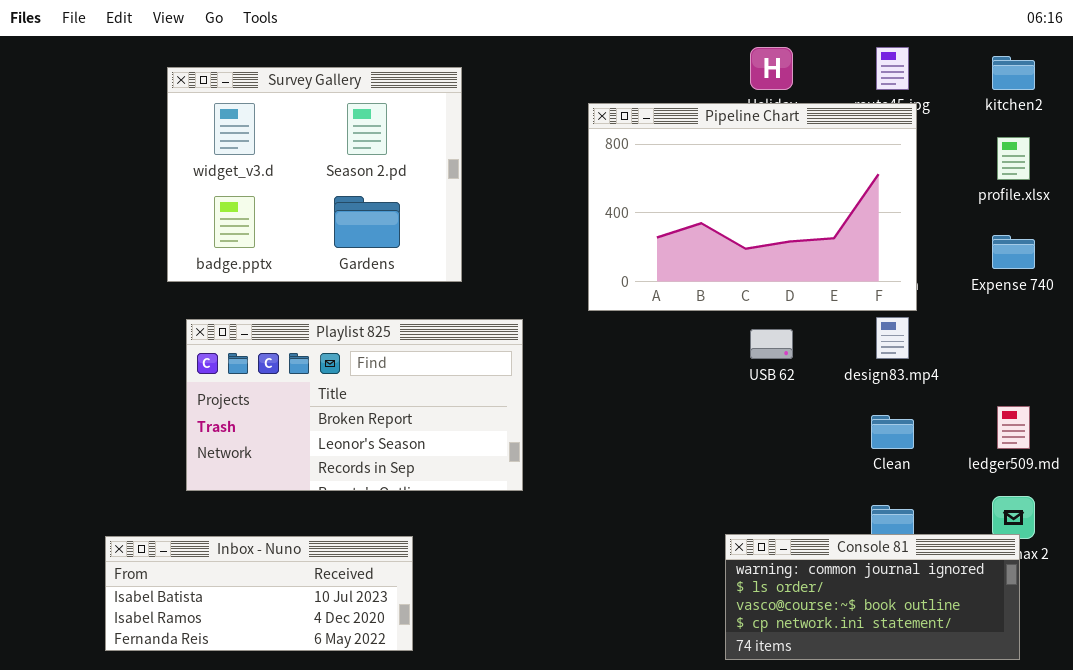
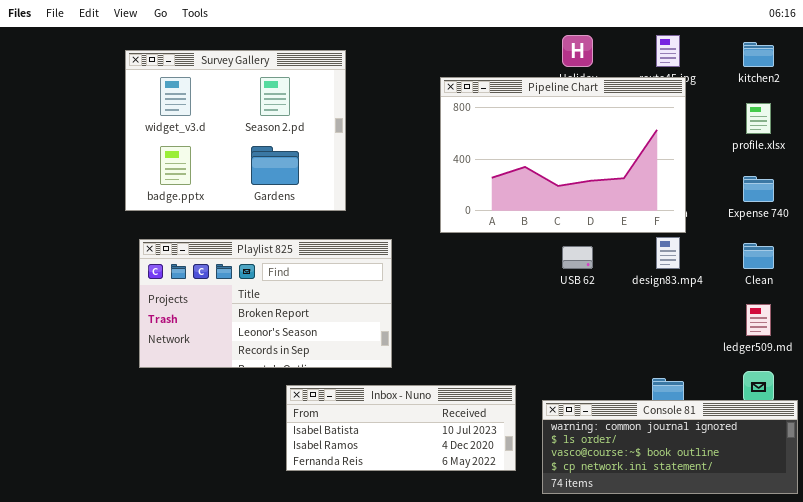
Clean: [871,415,914,449] -> [743,243,774,269], moved
Console 81: [725,534,1020,660] -> [542,400,798,494], resized
Inbox - Nuno: [105,536,413,651] -> [286,385,516,471], moved

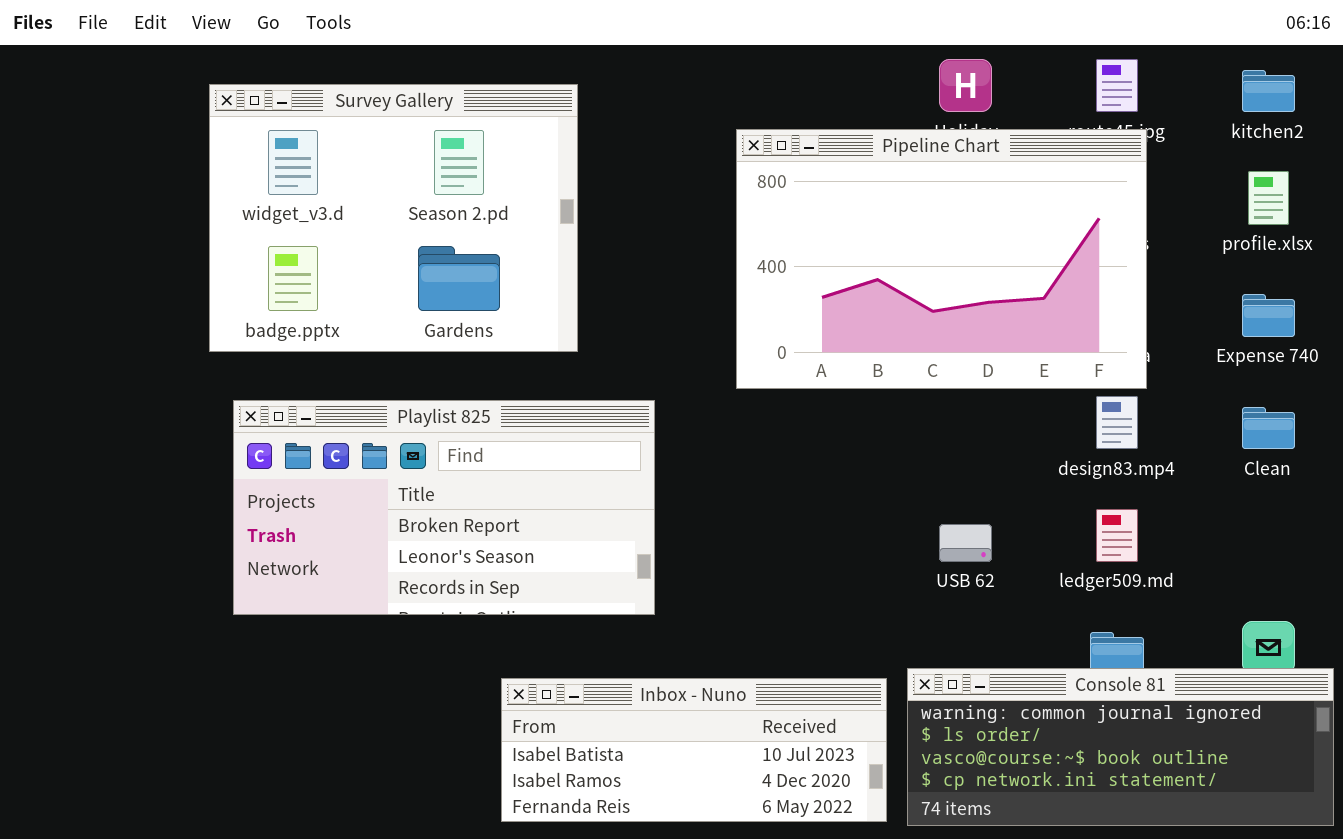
USB 62: [562,246,593,269] -> [939,524,992,562], moved
ledger509.md: [746,304,771,336] -> [1096,509,1138,562], moved
Inbox - Nuno: [286,385,516,471] -> [501,678,887,822], moved

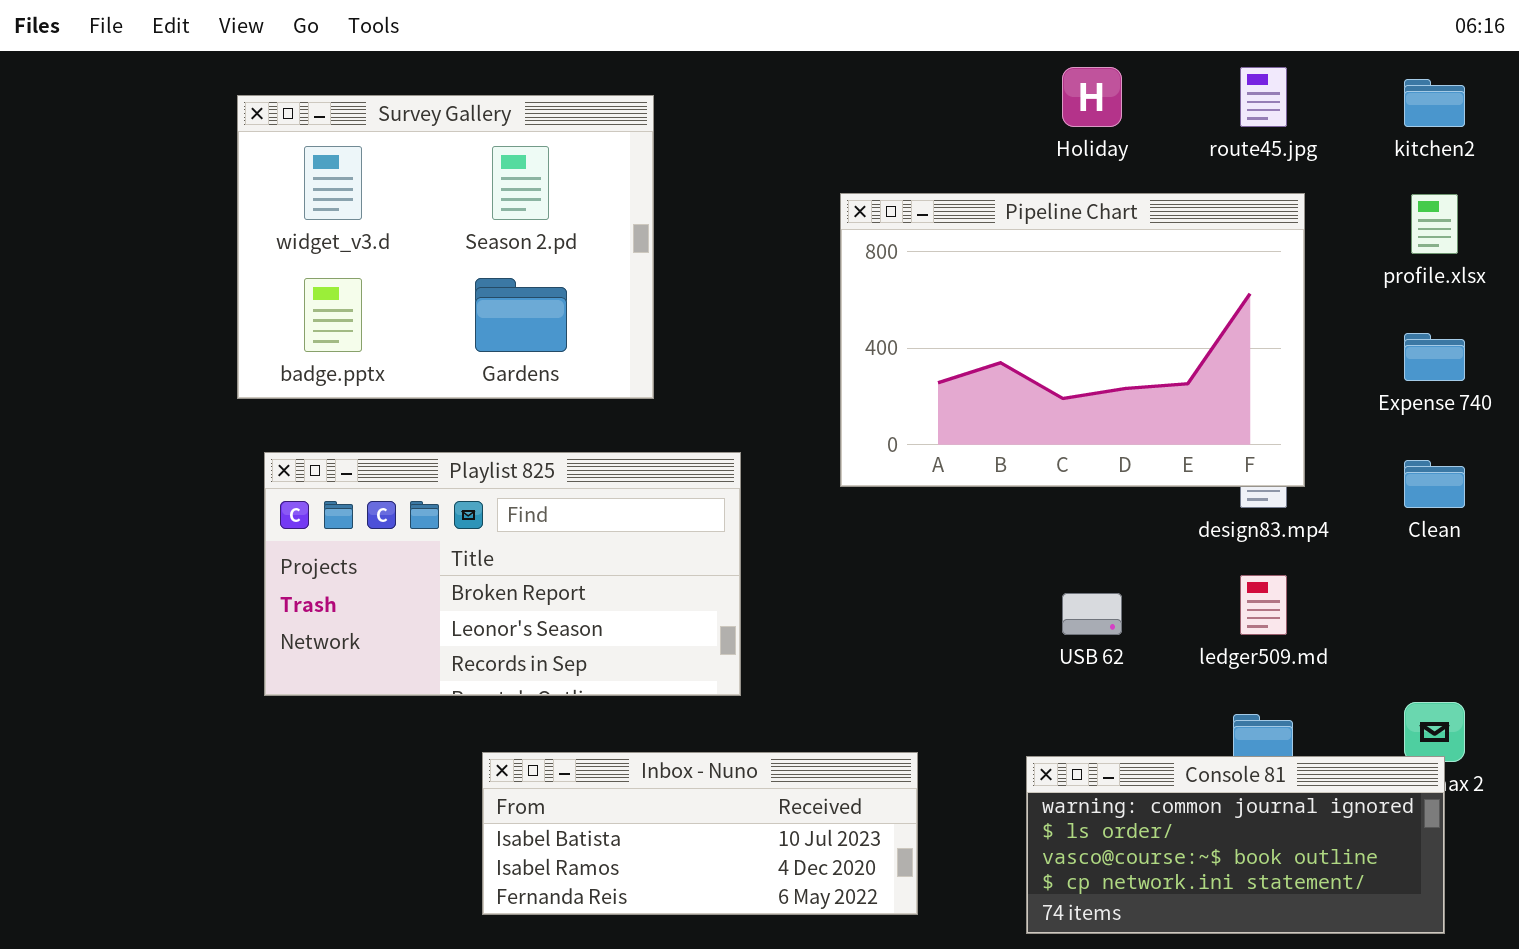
Pipeline Chart: [736,129,1147,389] -> [840,193,1305,487], moved
Console 81: [907,668,1334,826] -> [1026,756,1445,934], resized
Inbox - Nuno: [501,678,887,822] -> [482,752,918,915], moved

